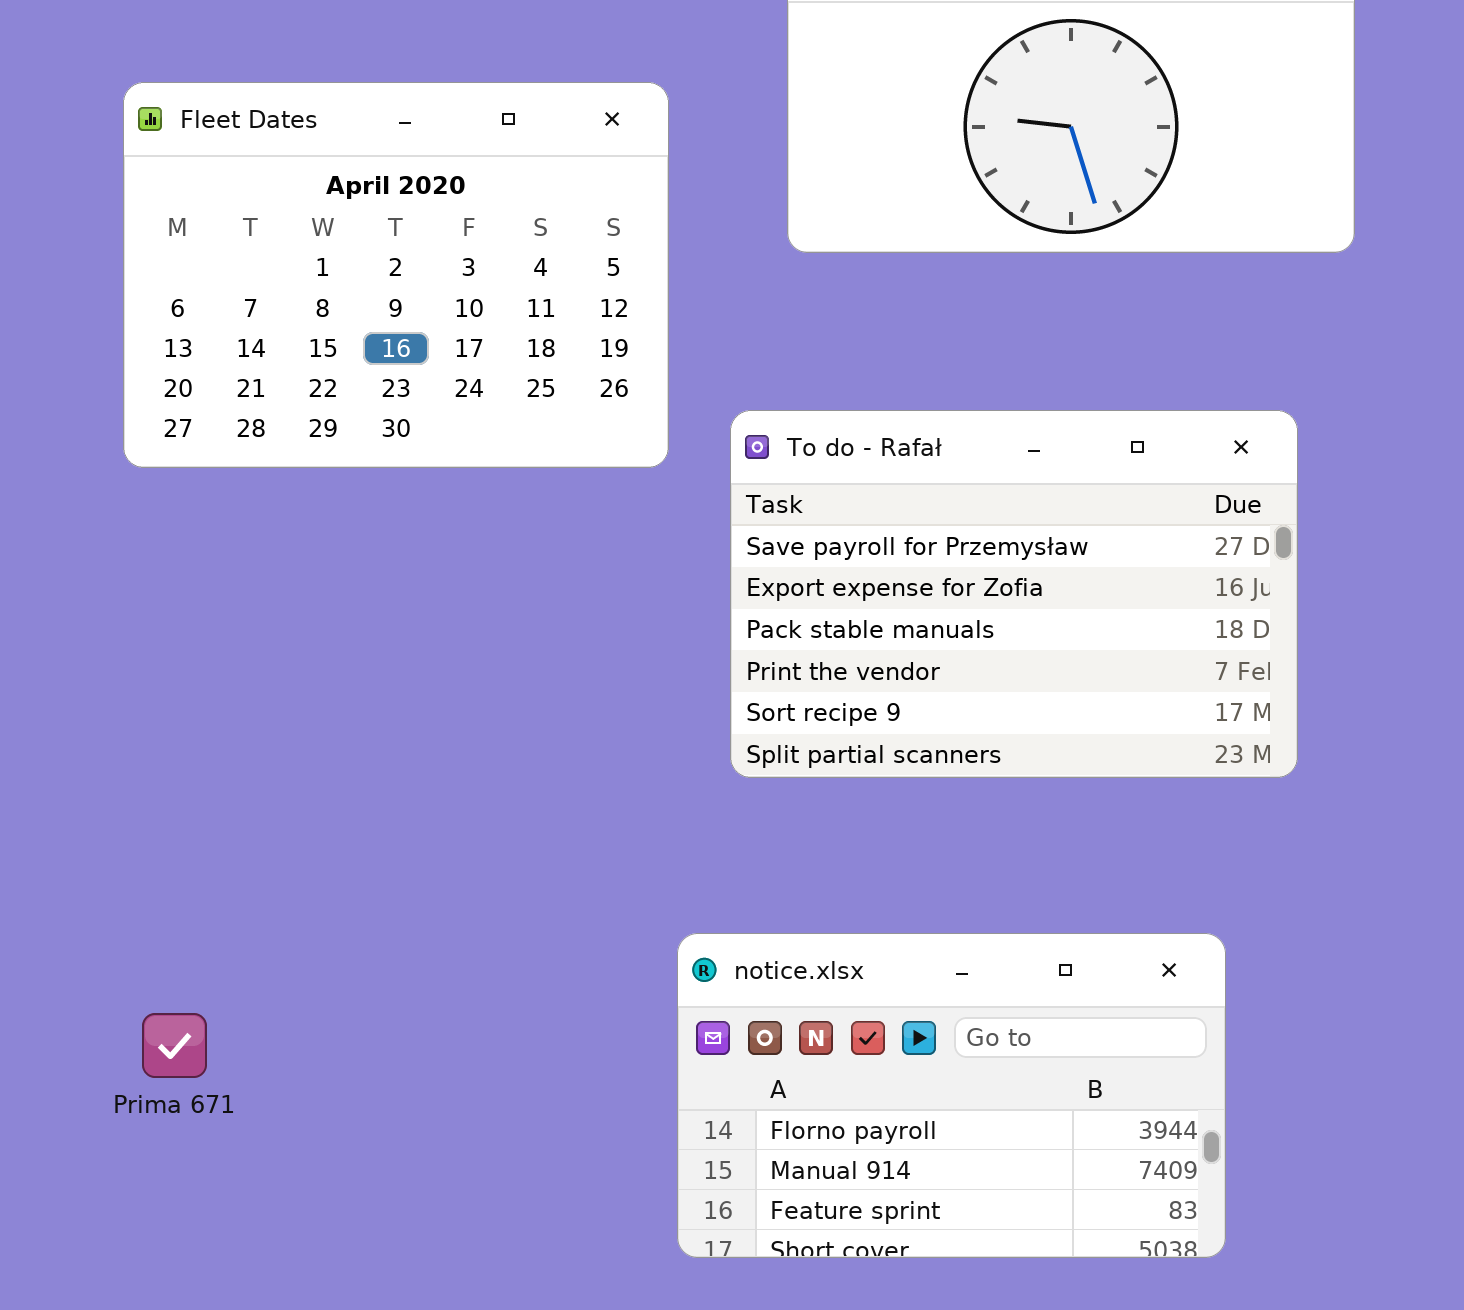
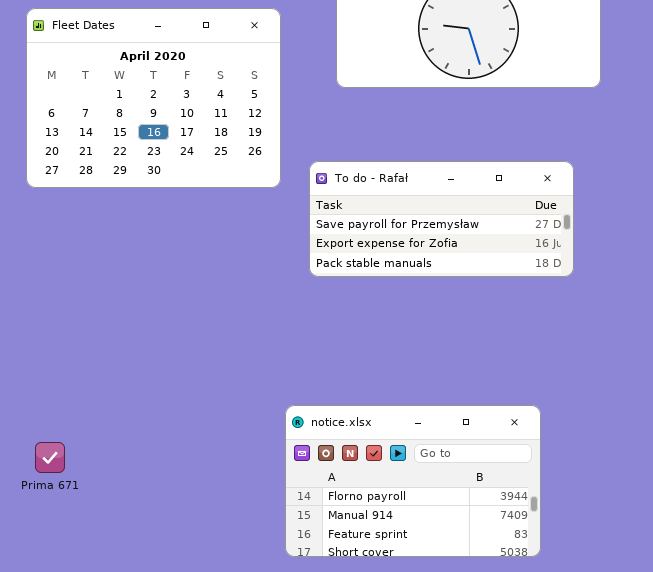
To do - Rafał: [730,410,1298,778] -> [309,161,574,277], resized

